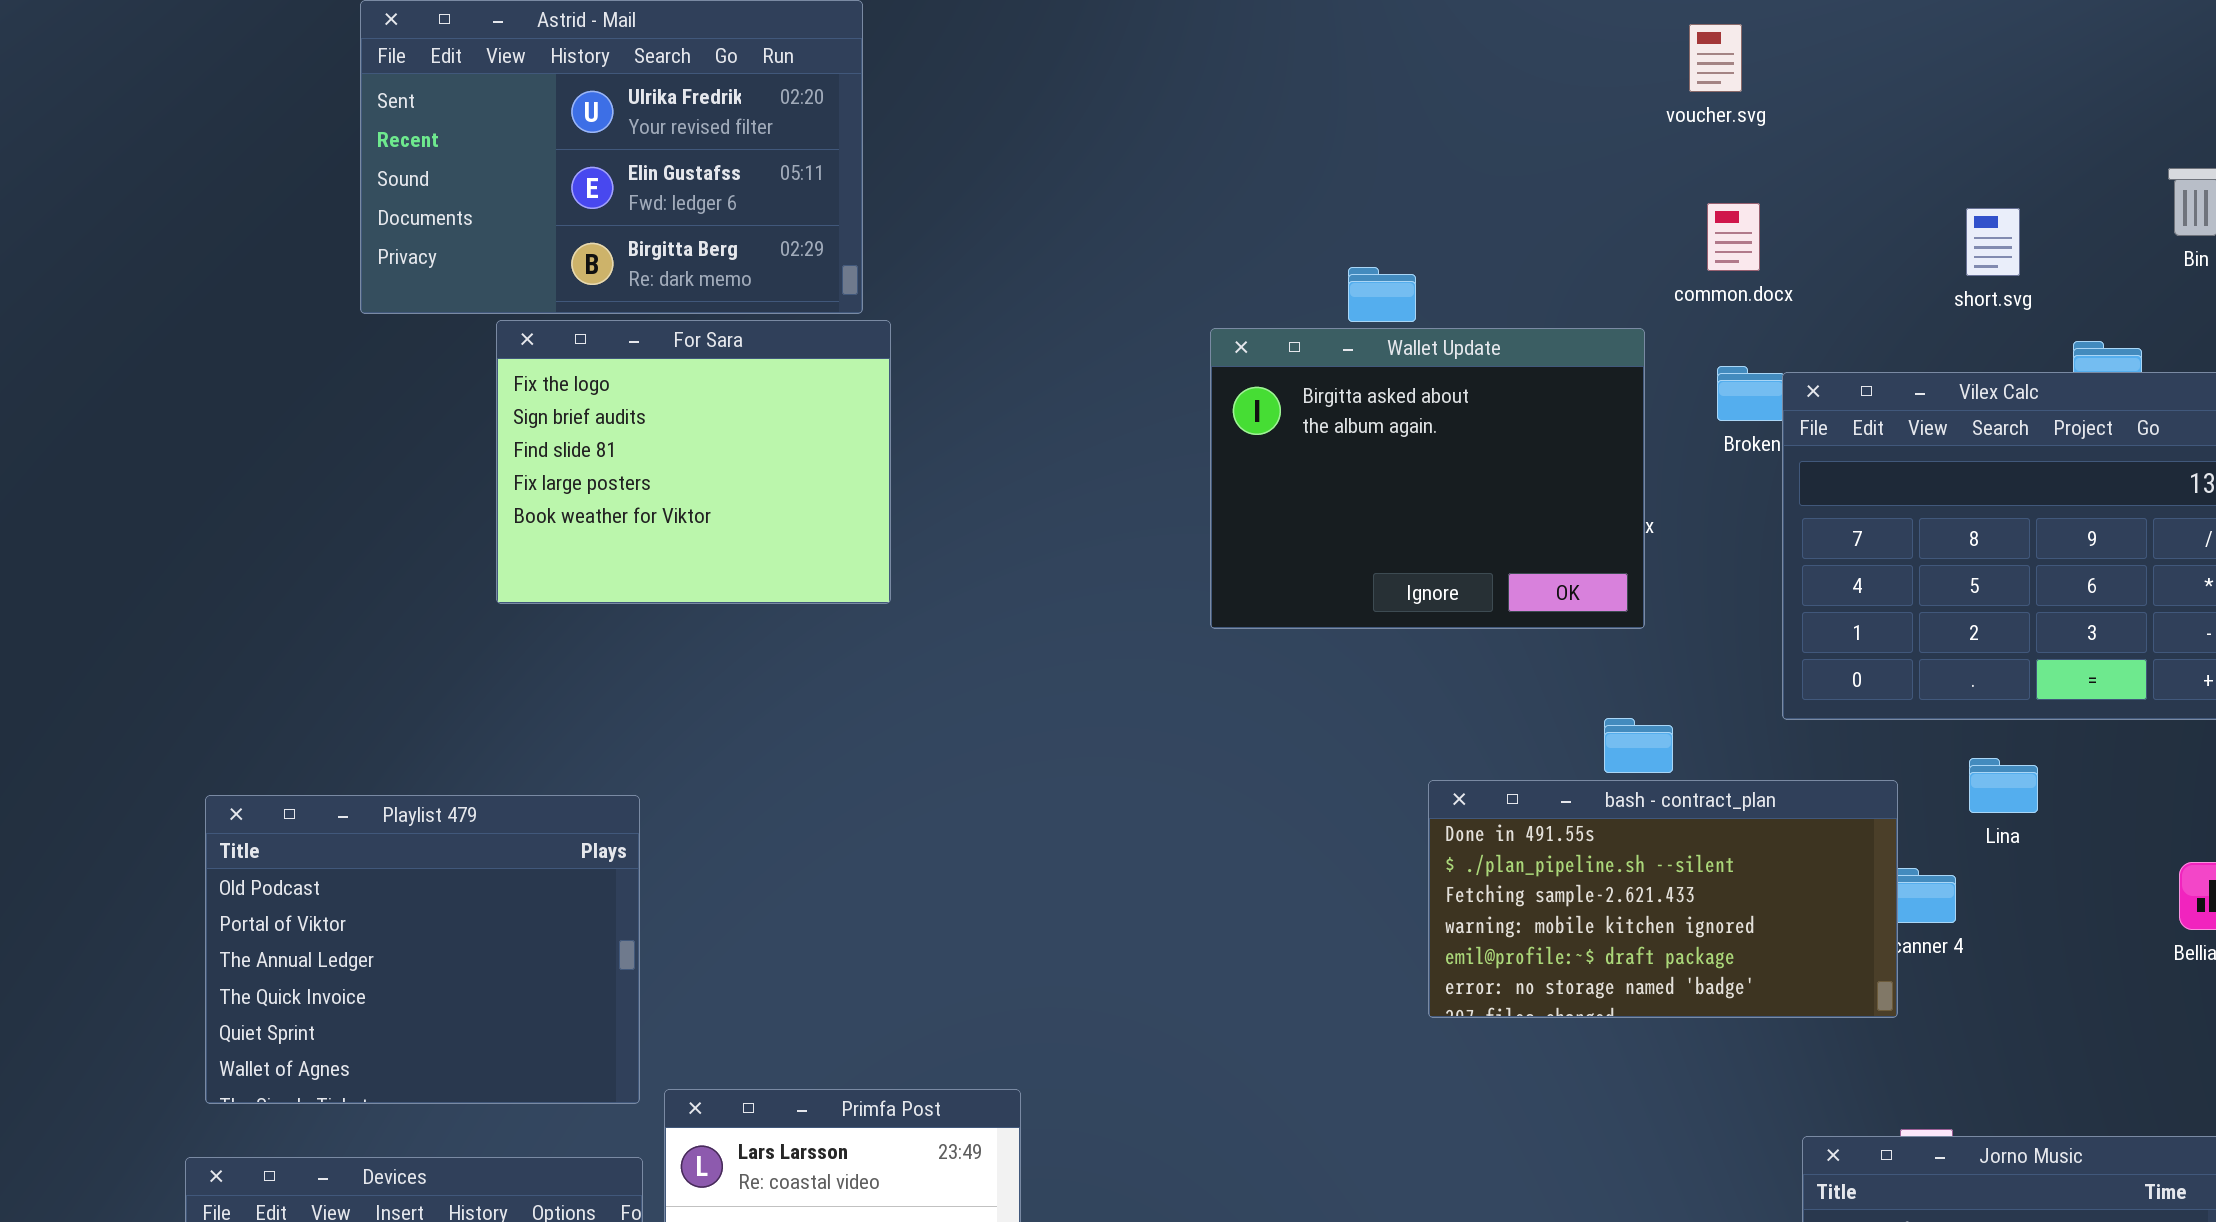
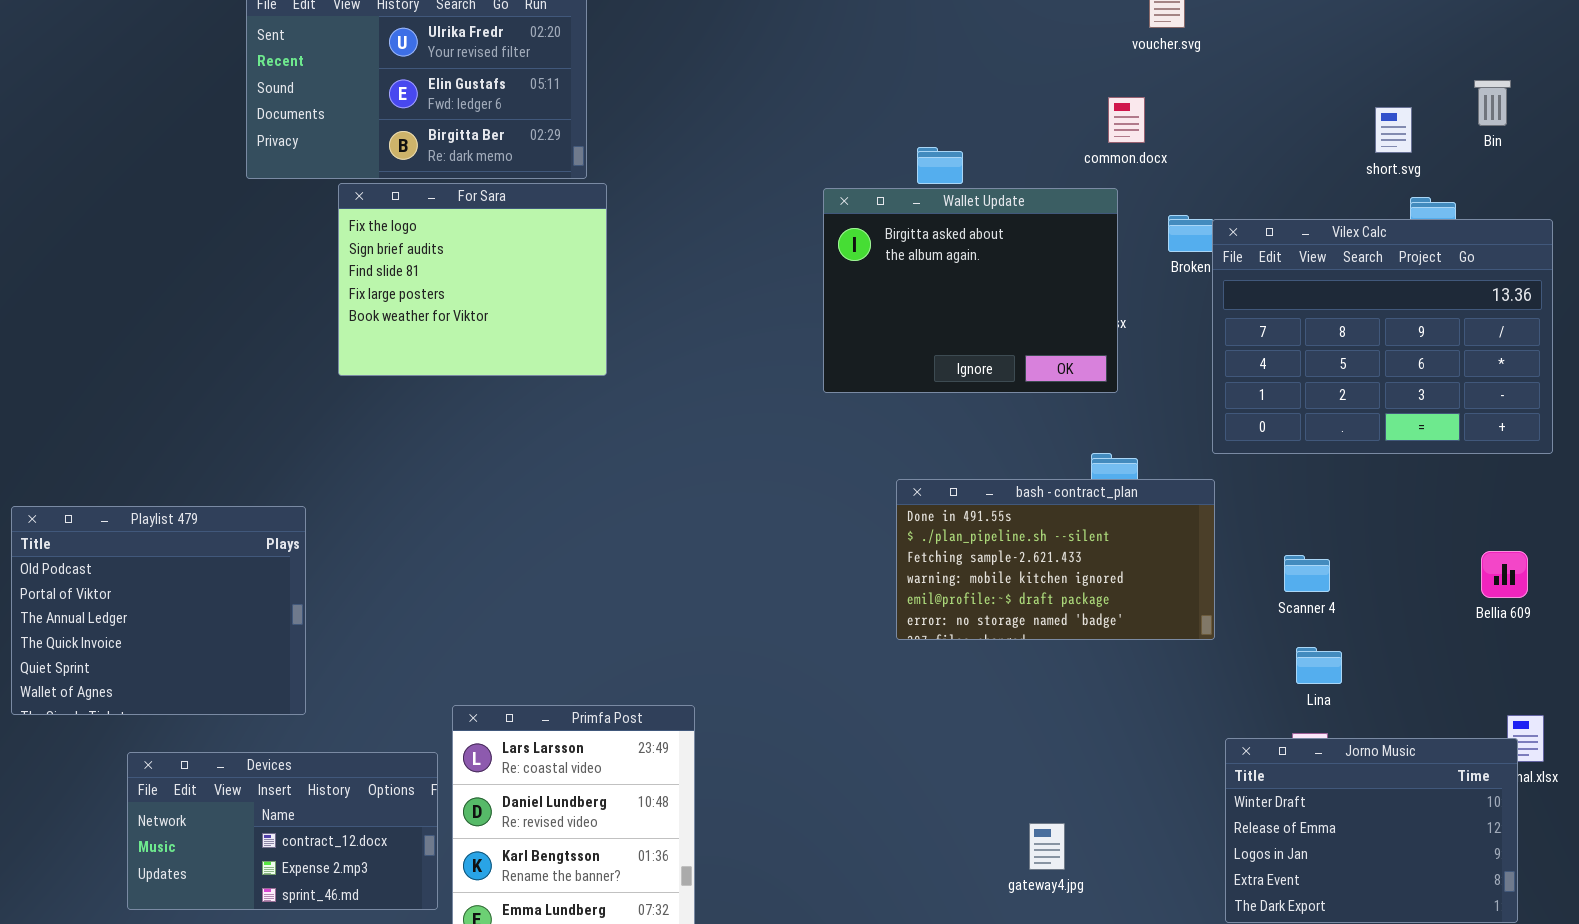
common.docx: [1707,203,1760,271] -> [1108,97,1145,143], moved
short.svg: [1966,208,2020,276] -> [1375,107,1412,153], moved
Lina: [1969,758,2038,813] -> [1296,647,1342,684], moved
bash - contract_plan: [1428,780,1898,1018] -> [896,479,1215,640], moved
Playlist 479: [205,795,640,1104] -> [11,506,306,715], moved

